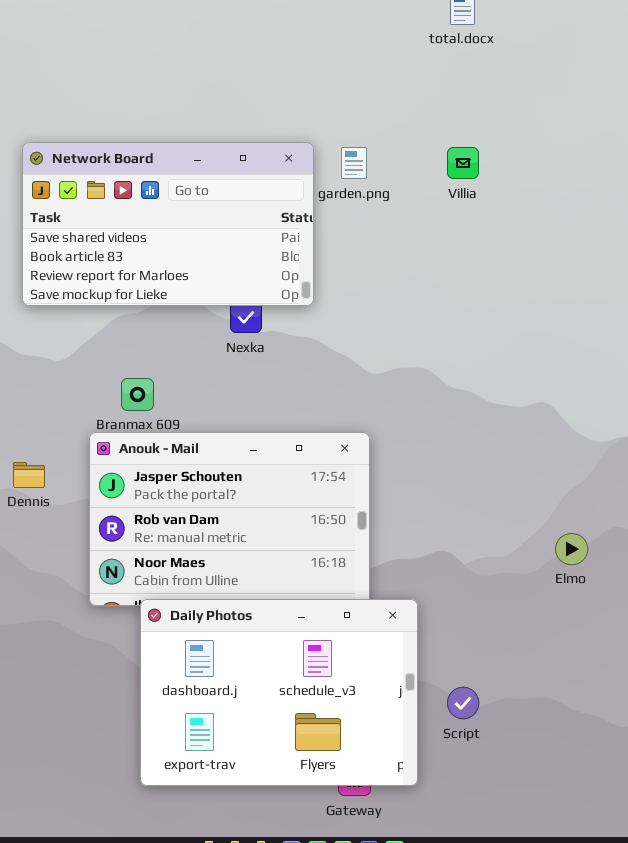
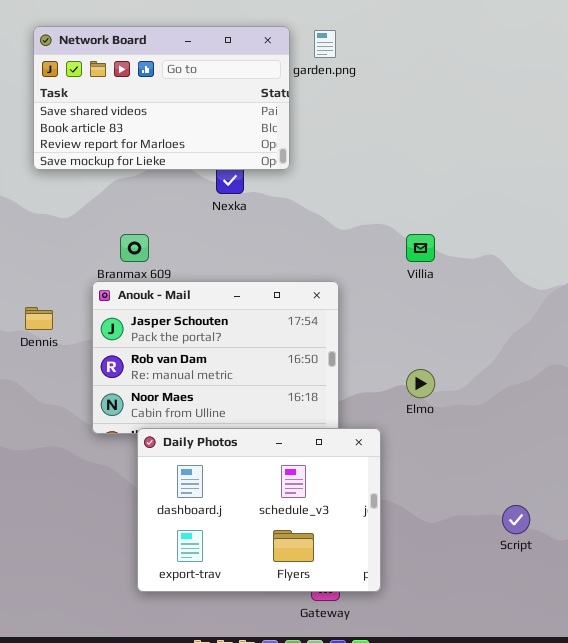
Villia: [447,147,479,179] -> [406,234,435,262], moved
Elmo: [555,533,588,565] -> [406,369,435,398], moved
Script: [447,687,479,719] -> [502,505,530,534], moved

